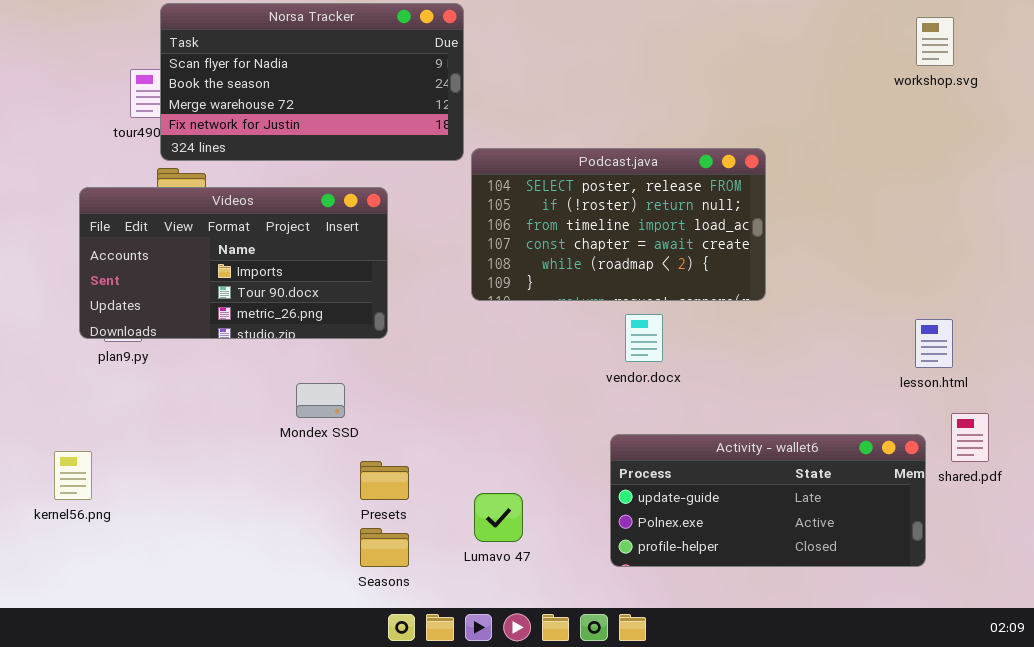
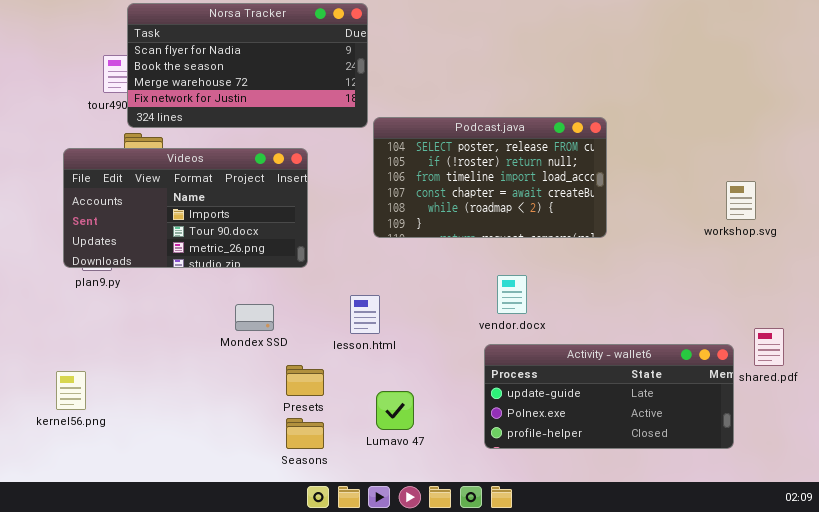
workshop.svg: [916,17,954,66] -> [726,181,756,220], moved
vendor.docx: [625,314,663,362] -> [497,275,527,314], moved
lesson.html: [915,319,953,368] -> [350,295,380,334], moved
kernel56.png: [54,451,92,500] -> [56,371,86,410], moved

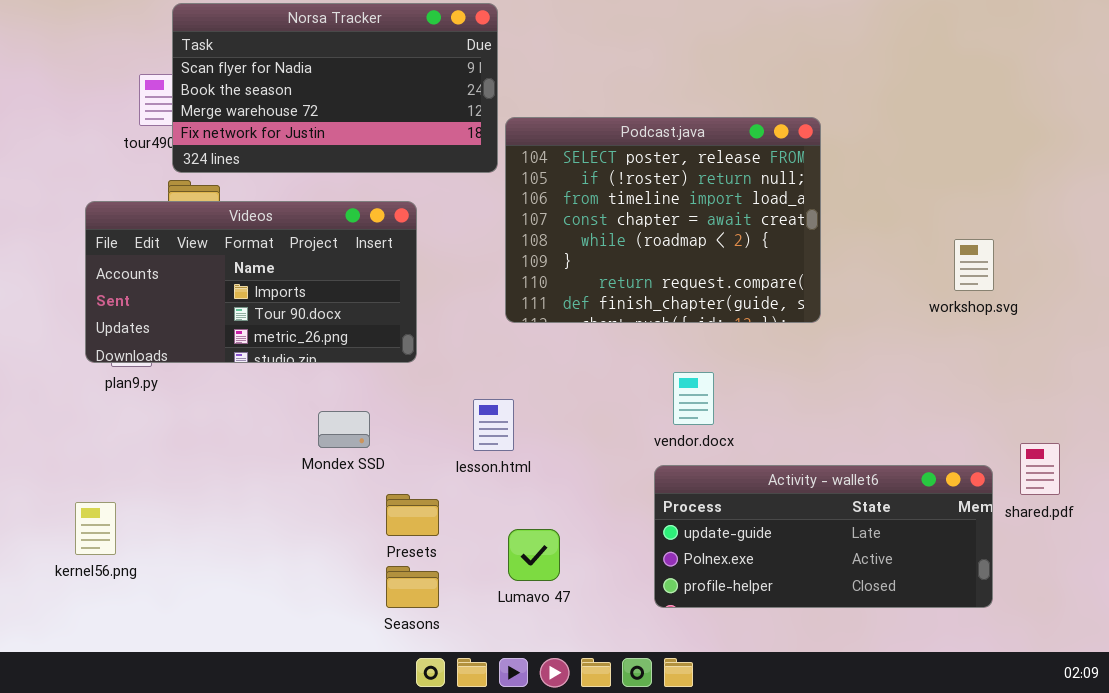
Podcast.java: [373,117,607,238] -> [505,117,821,323], resized
workshop.svg: [726,181,756,220] -> [954,239,994,291], moved

